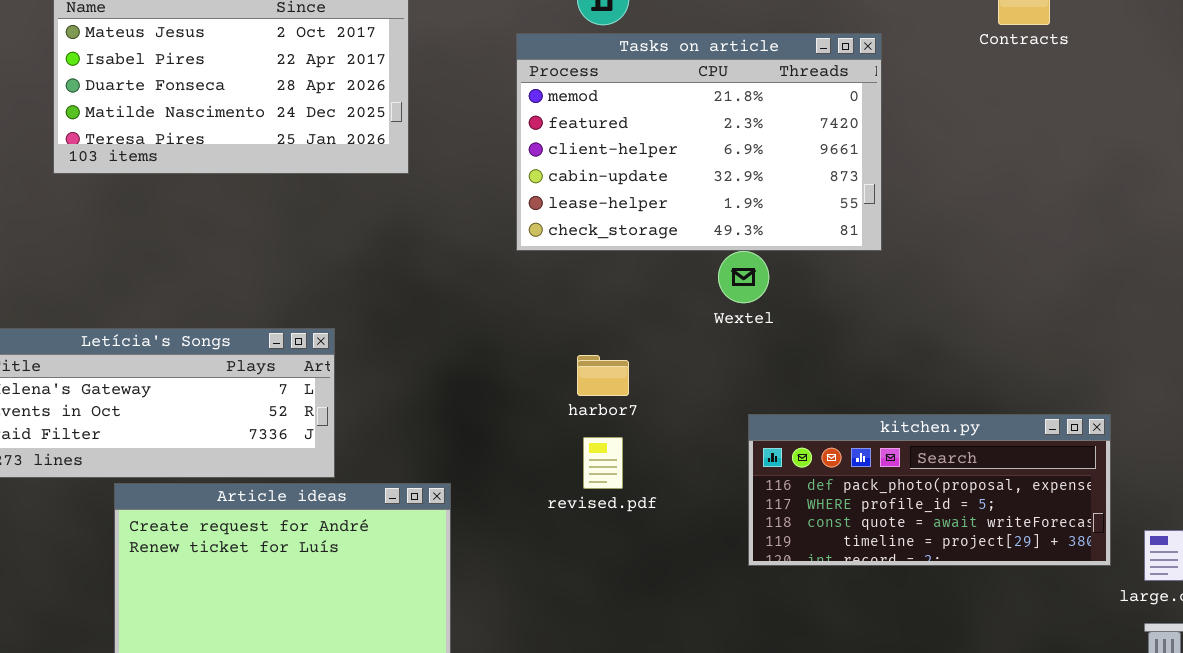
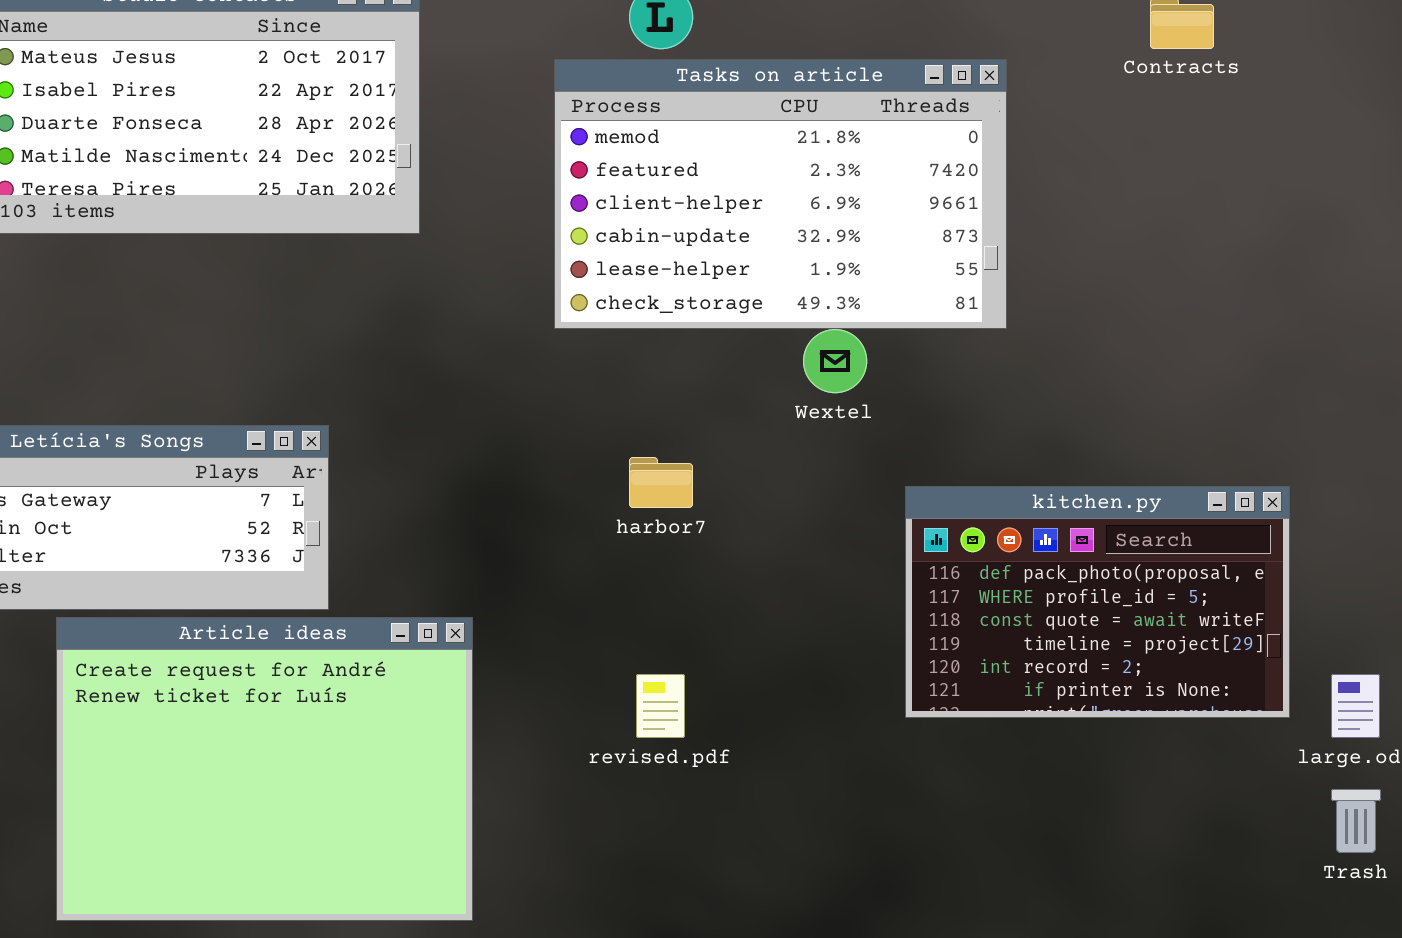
kitchen.py: [748,414,1111,566] -> [905,486,1290,718], resized
revised.pdf: [583,437,623,489] -> [636,674,685,738], moved

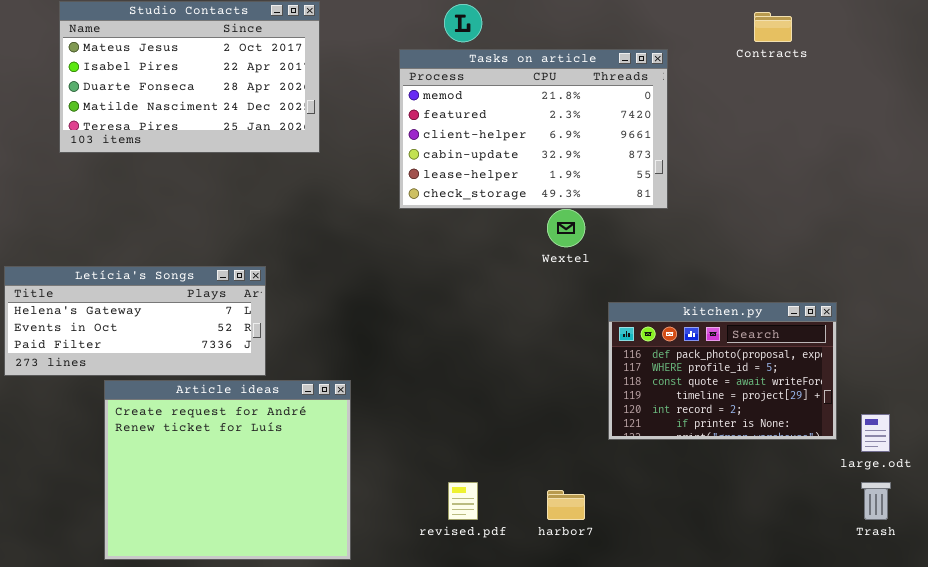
harbor7: [629,457,693,508] -> [547,490,585,520], moved
revised.pdf: [636,674,685,738] -> [448,482,478,520], moved

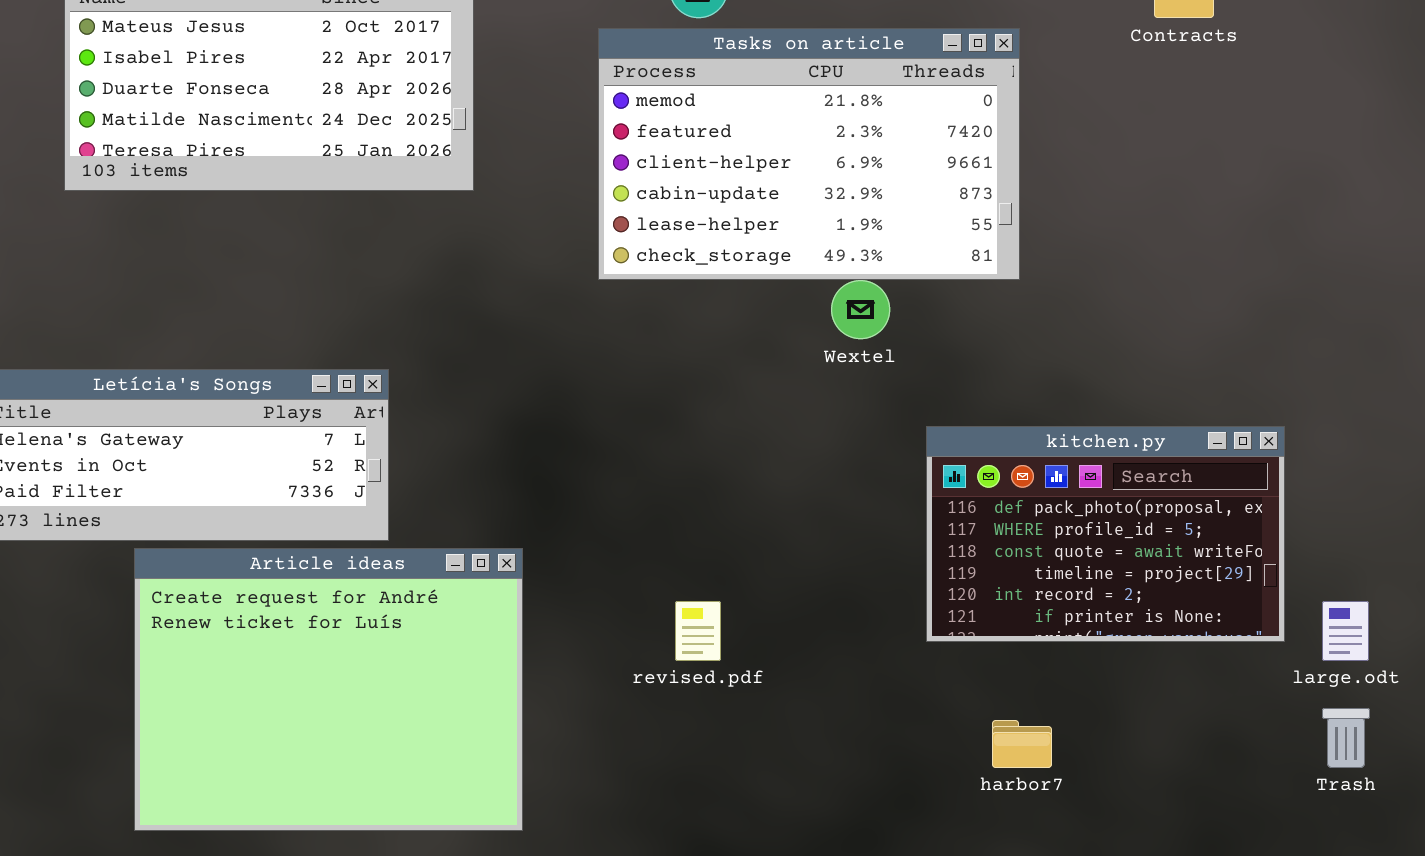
revised.pdf: [448,482,478,520] -> [675,601,721,661], moved
harbor7: [547,490,585,520] -> [992,720,1052,768], moved

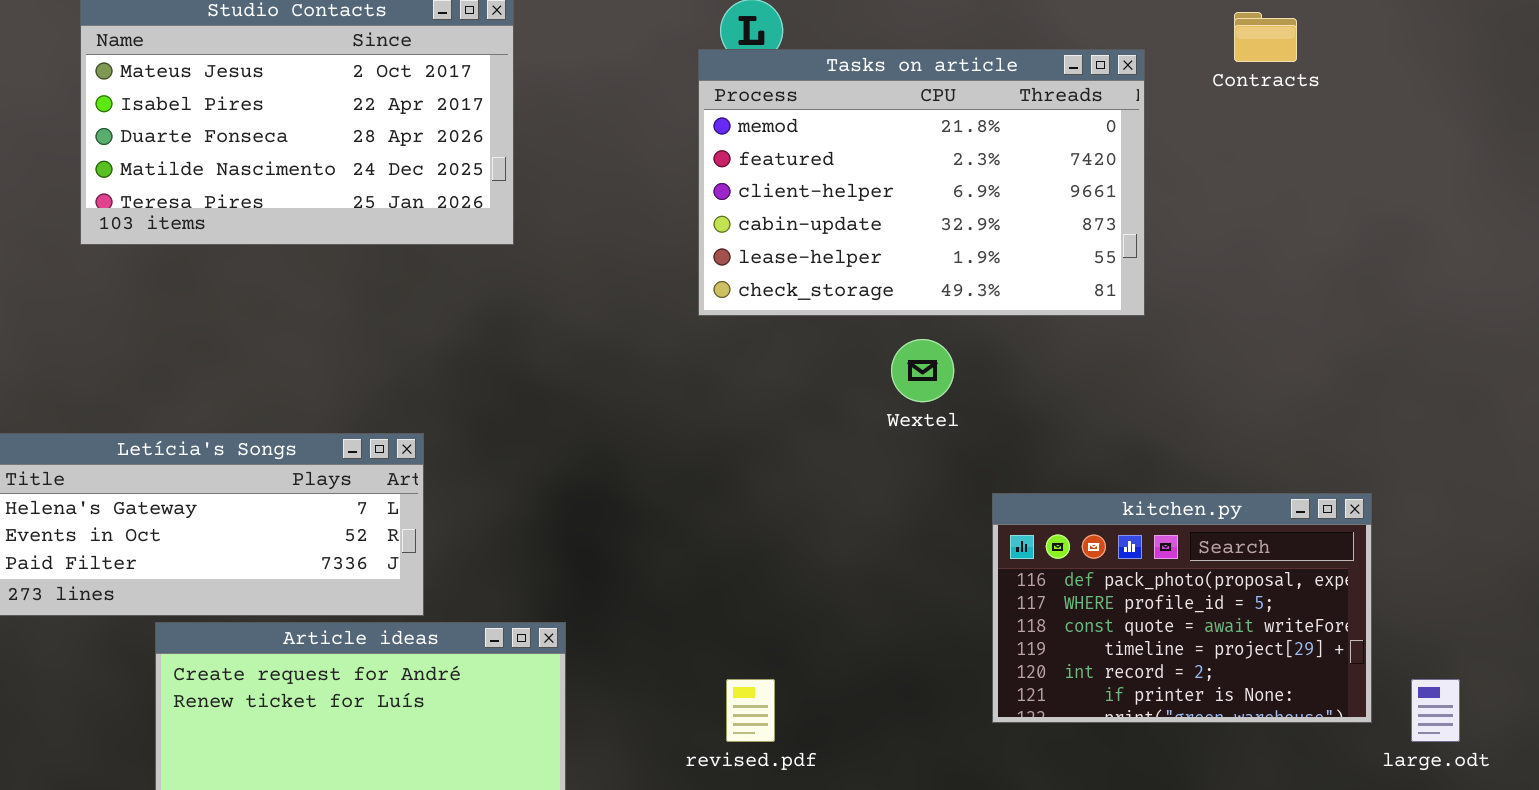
Tasks on article: [598,28,1020,280] -> [698,49,1145,316], moved

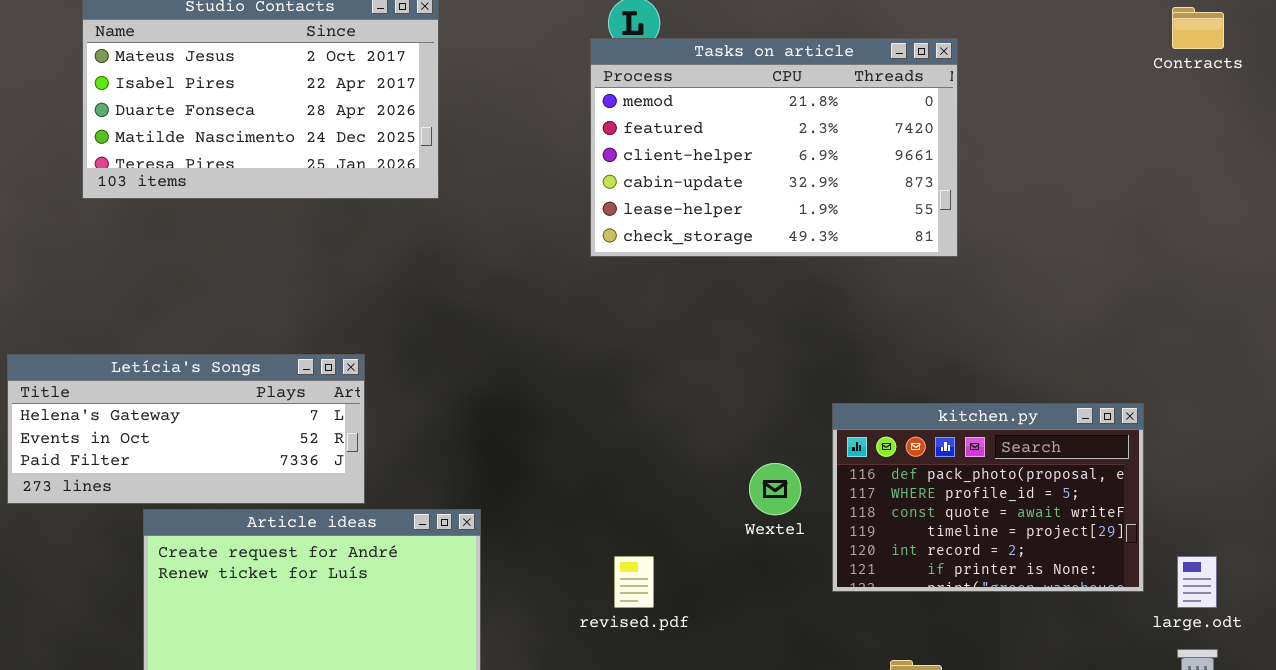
Contracts: [1234,12,1297,62] -> [1172,7,1224,49], moved
Wextel: [891,339,954,402] -> [749,463,801,515], moved

